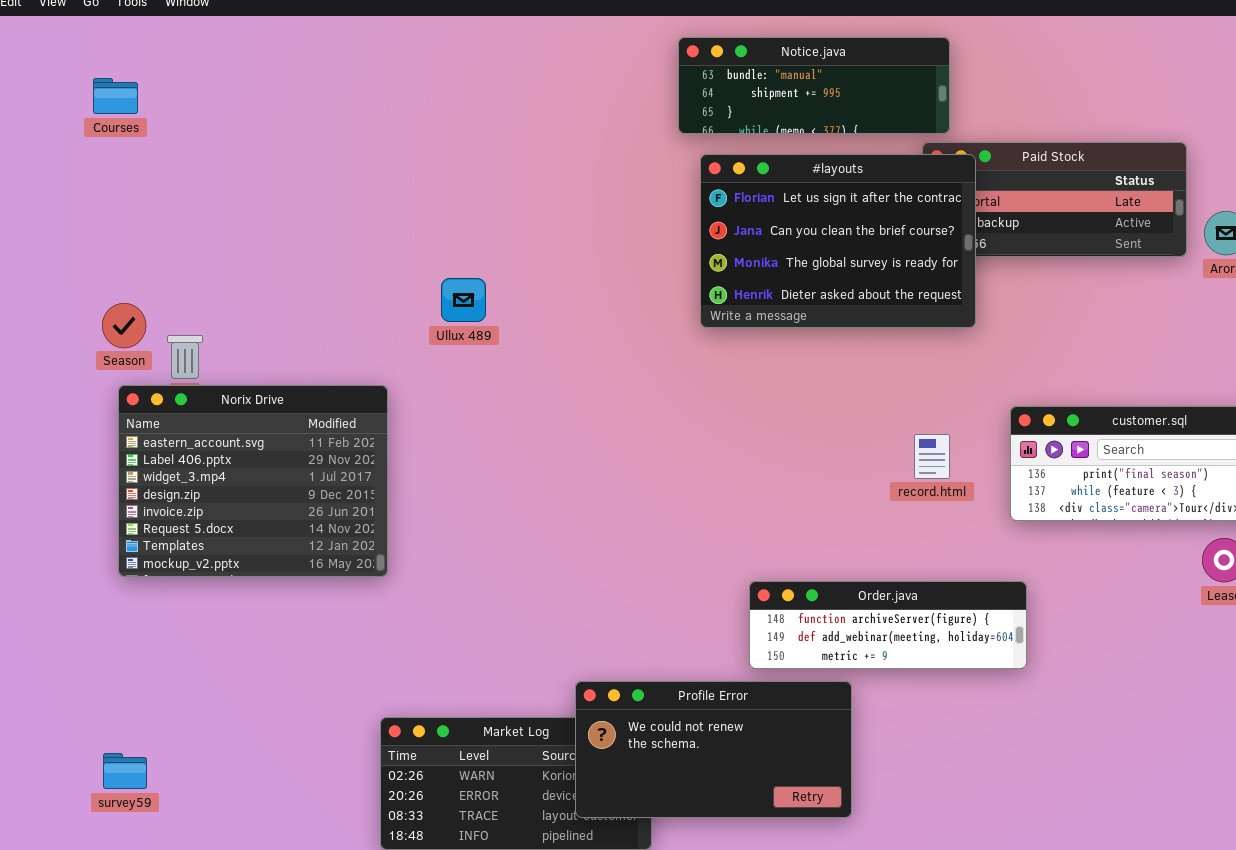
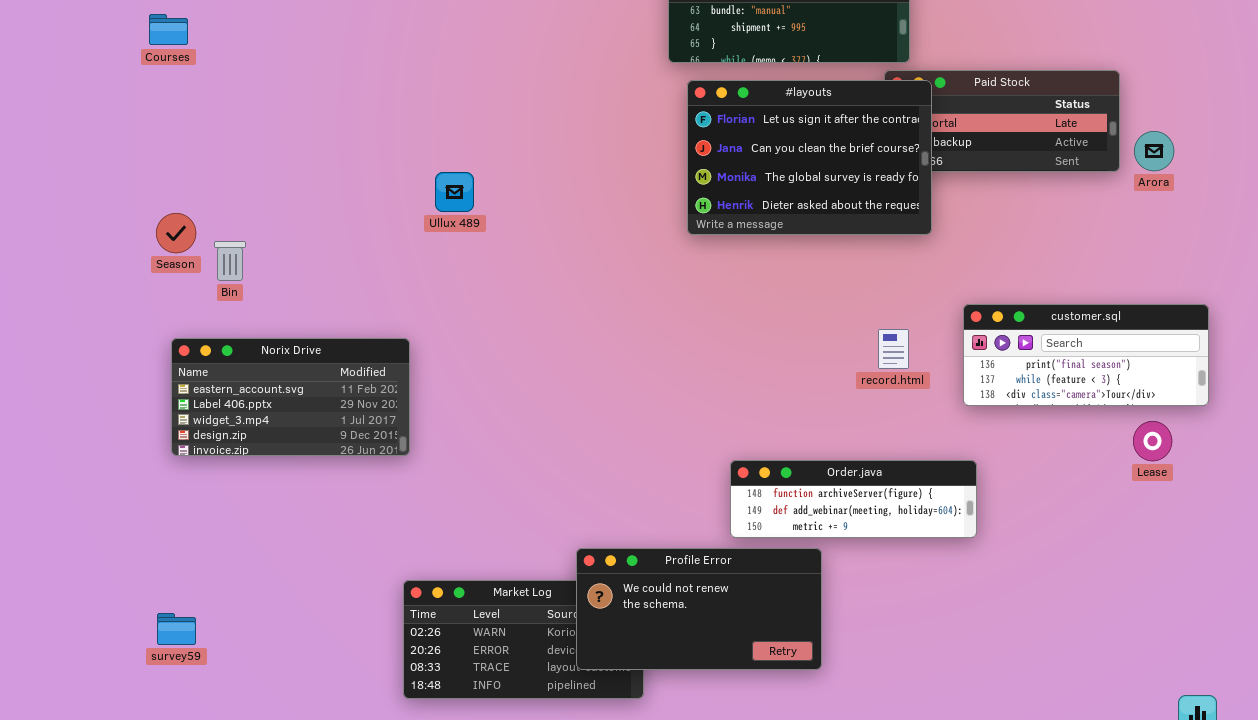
Ullux 489: [441,278,486,322] -> [435,172,474,212], moved
Norix Drive: [118,385,388,577] -> [171,338,410,456], resized

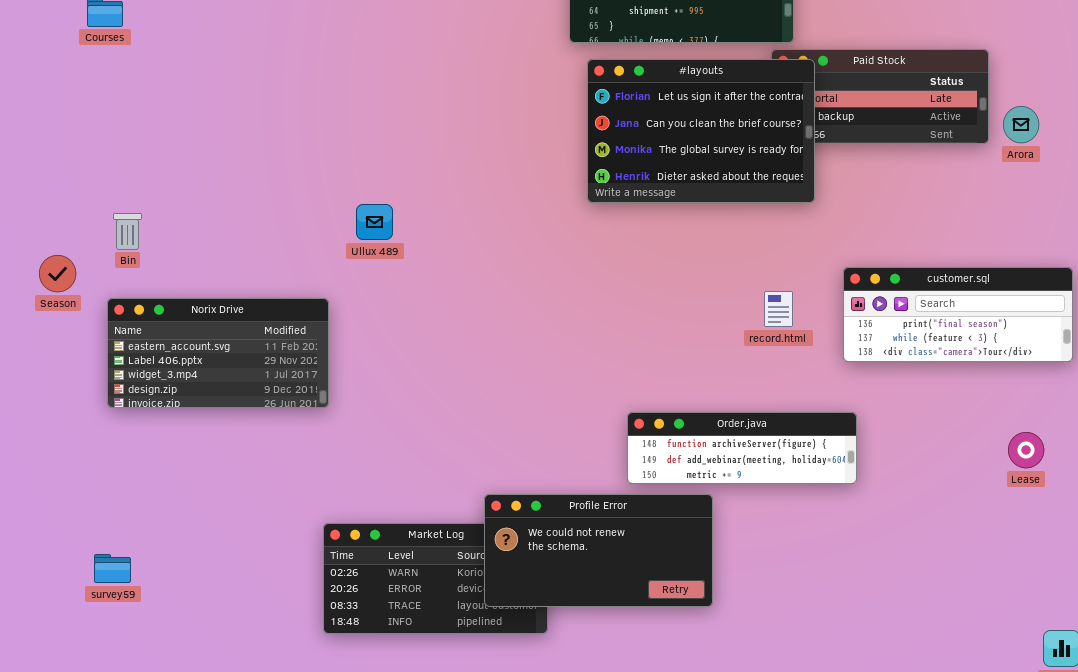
Ullux 489: [435,172,474,212] -> [356,204,393,240], moved
Season: [156,213,196,253] -> [39,255,76,292], moved
Bin: [214,241,246,281] -> [113,213,142,250], moved
Lease: [1133,421,1172,461] -> [1008,432,1044,468], moved

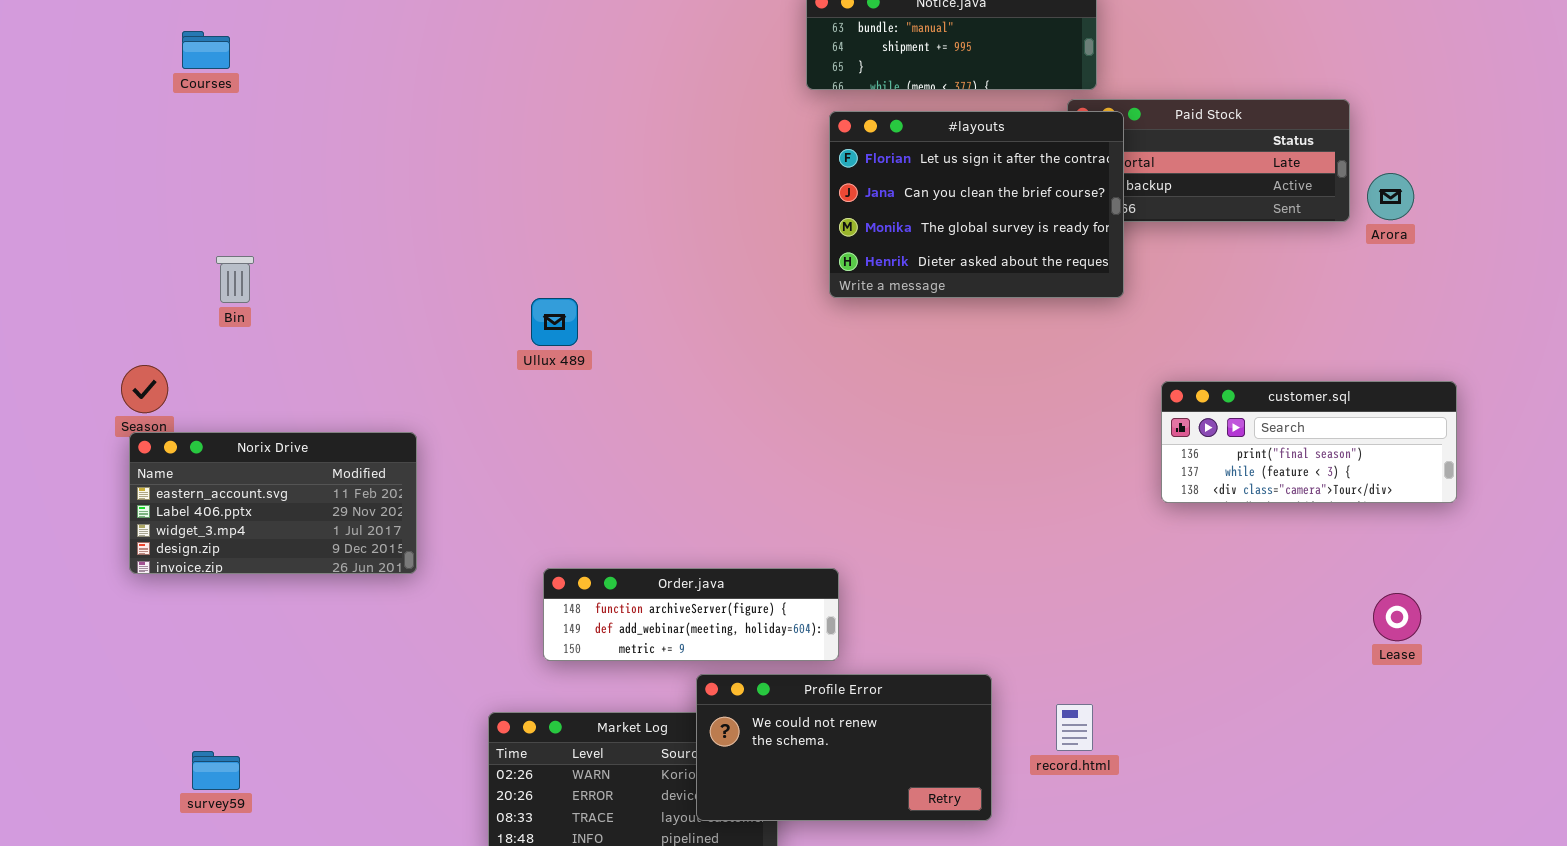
Bin: [113,213,142,250] -> [216,256,254,303], moved
record.html: [764,291,793,327] -> [1056,704,1093,751], moved
Norix Drive: [107,298,329,408] -> [129,432,417,574], moved
Order.java: [627,412,857,484] -> [543,568,839,661], moved

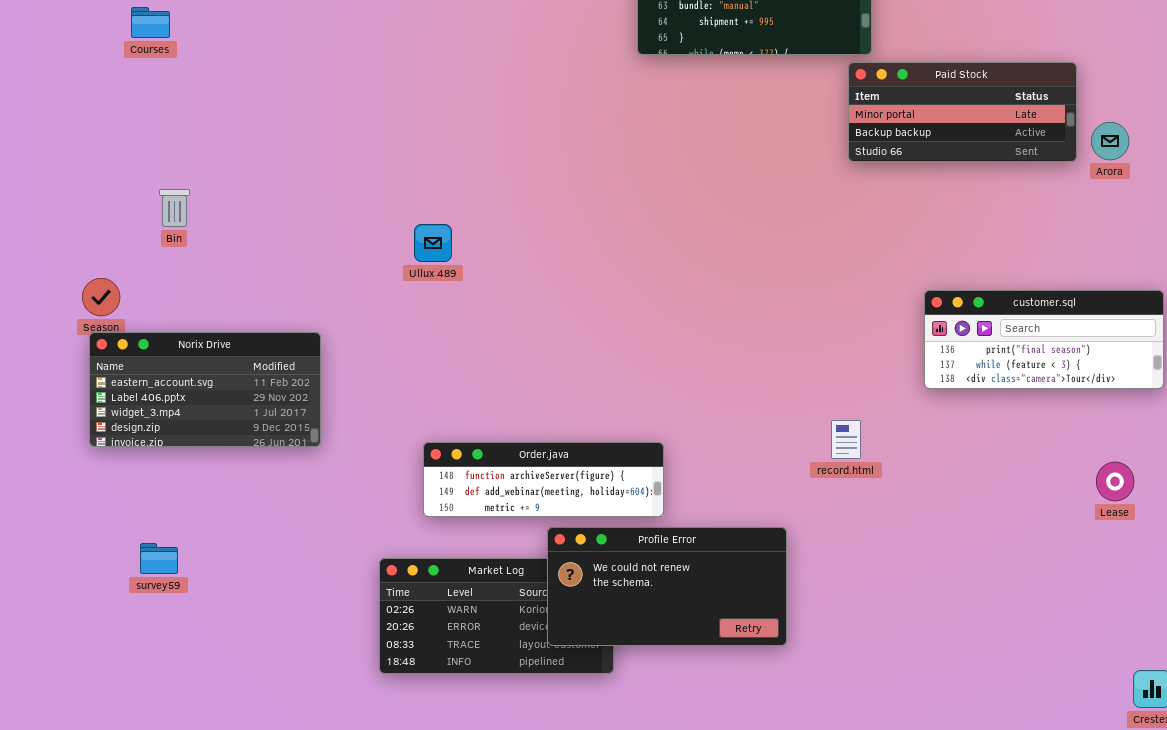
#layouts: [829,111,1124,298] -> none, closed
record.html: [1056,704,1093,751] -> [831,420,861,459], moved
survey59: [192,751,240,790] -> [140,543,178,574], moved

